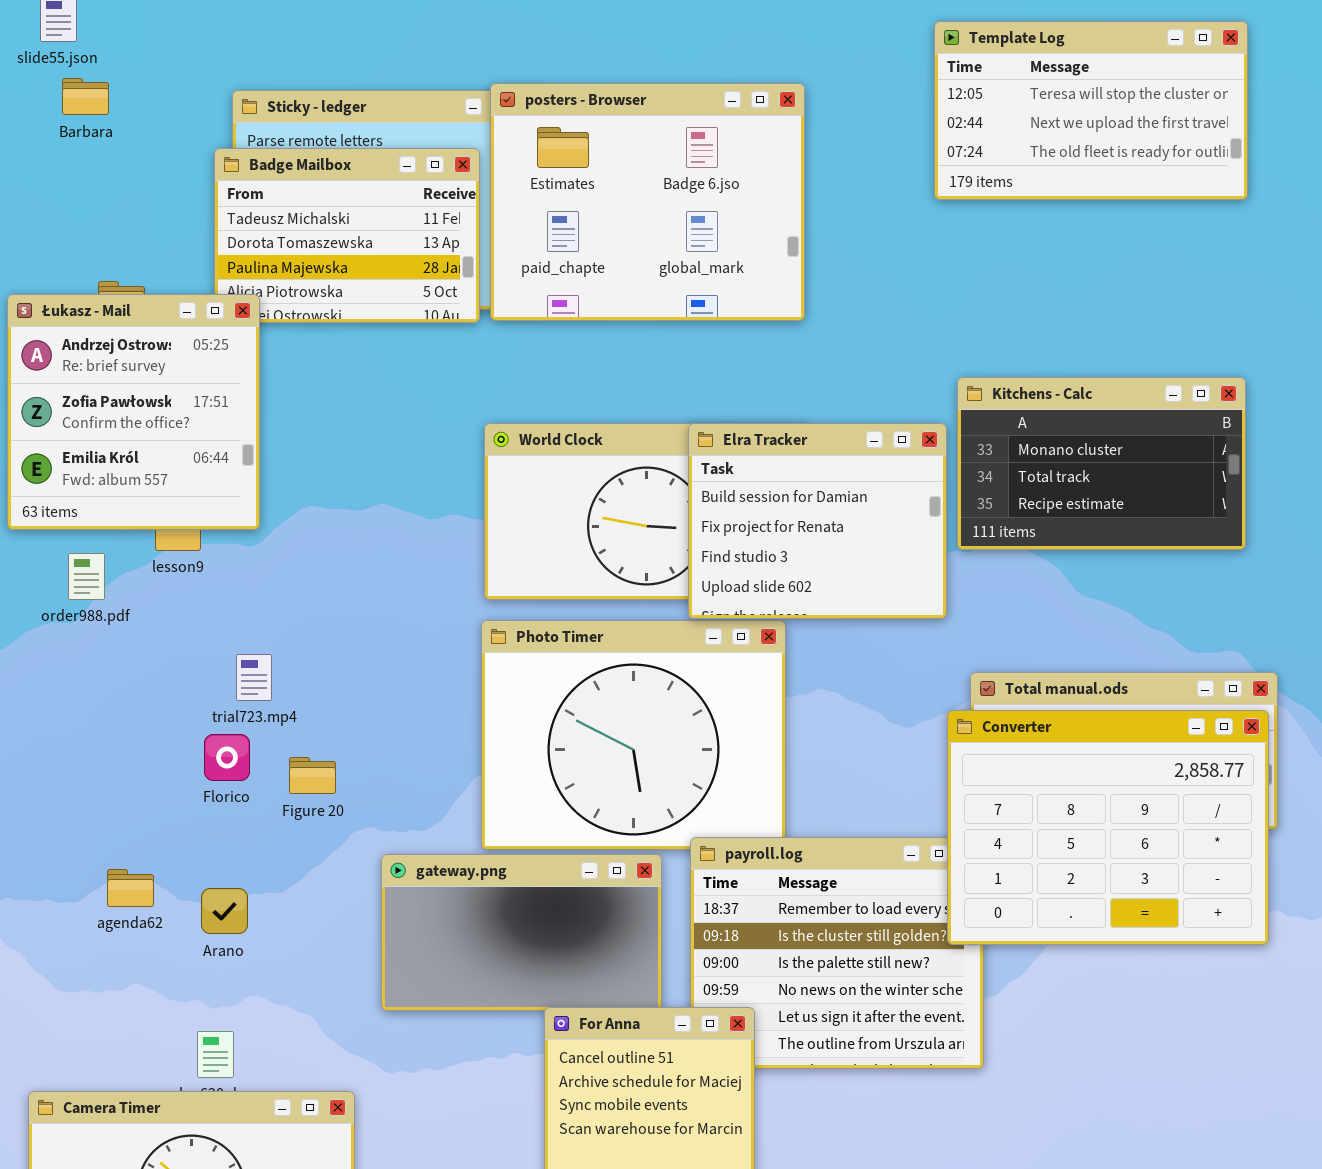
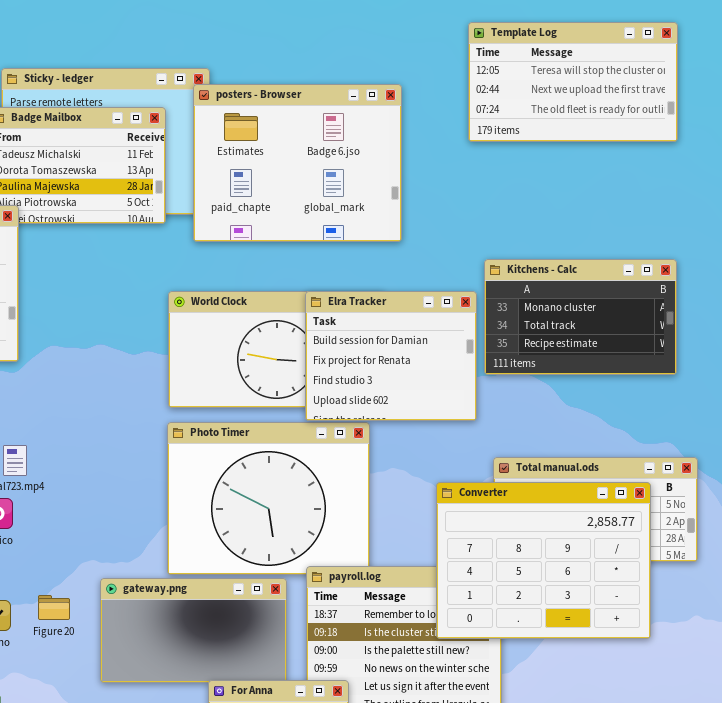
posters - Browser: [490,83,805,321] -> [193,84,402,242], moved
Converter: [947,710,1269,945] -> [436,482,651,639], moved
Figure 20: [289,757,336,794] -> [38,595,70,620], moved

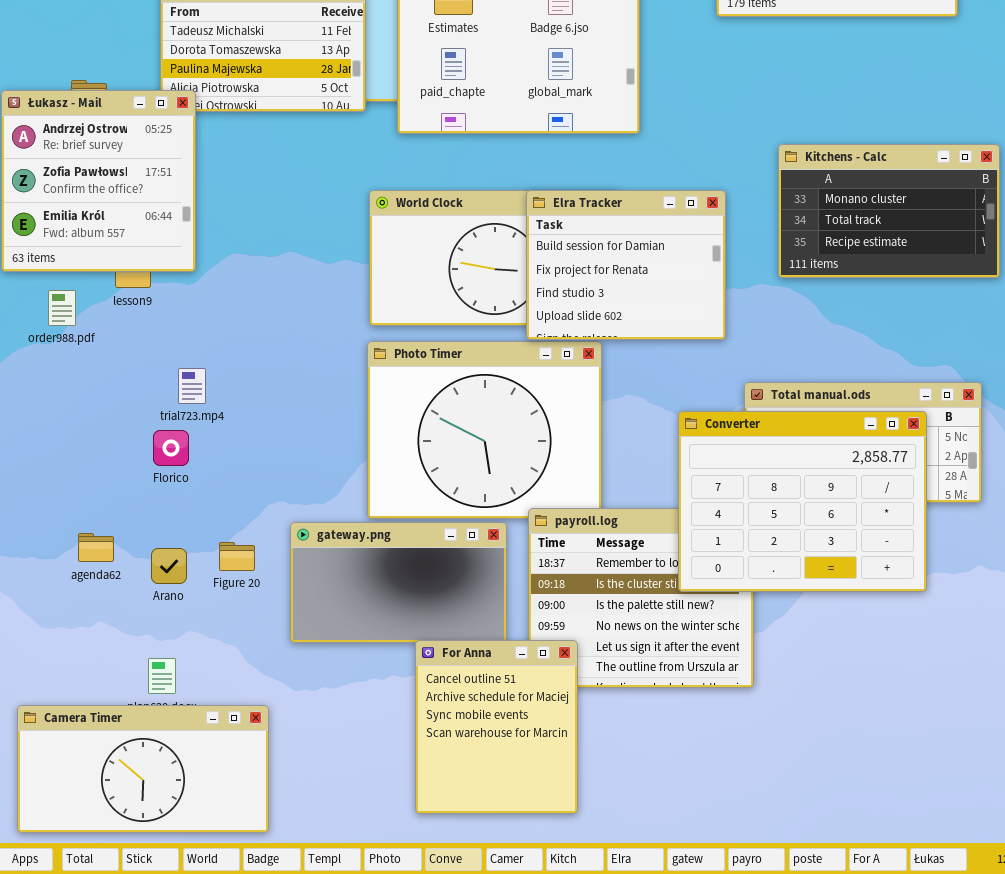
Kitchens - Calc: [484,259,677,375] -> [778,144,1000,278], moved

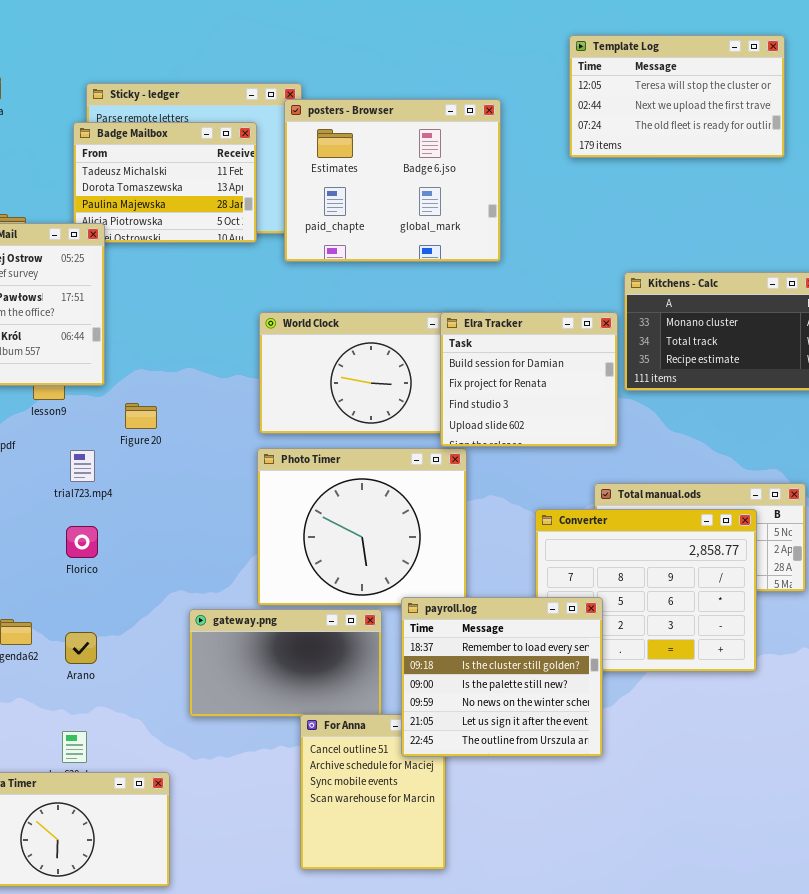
Elra Tracker: [526,190,726,340] -> [440,312,618,447], moved
trial723.mp4: [178,368,206,404] -> [70,450,95,482], moved
payroll.log: [528,508,754,688] -> [401,597,603,757], raised
Figure 20: [219,542,255,571] -> [125,403,157,429], moved

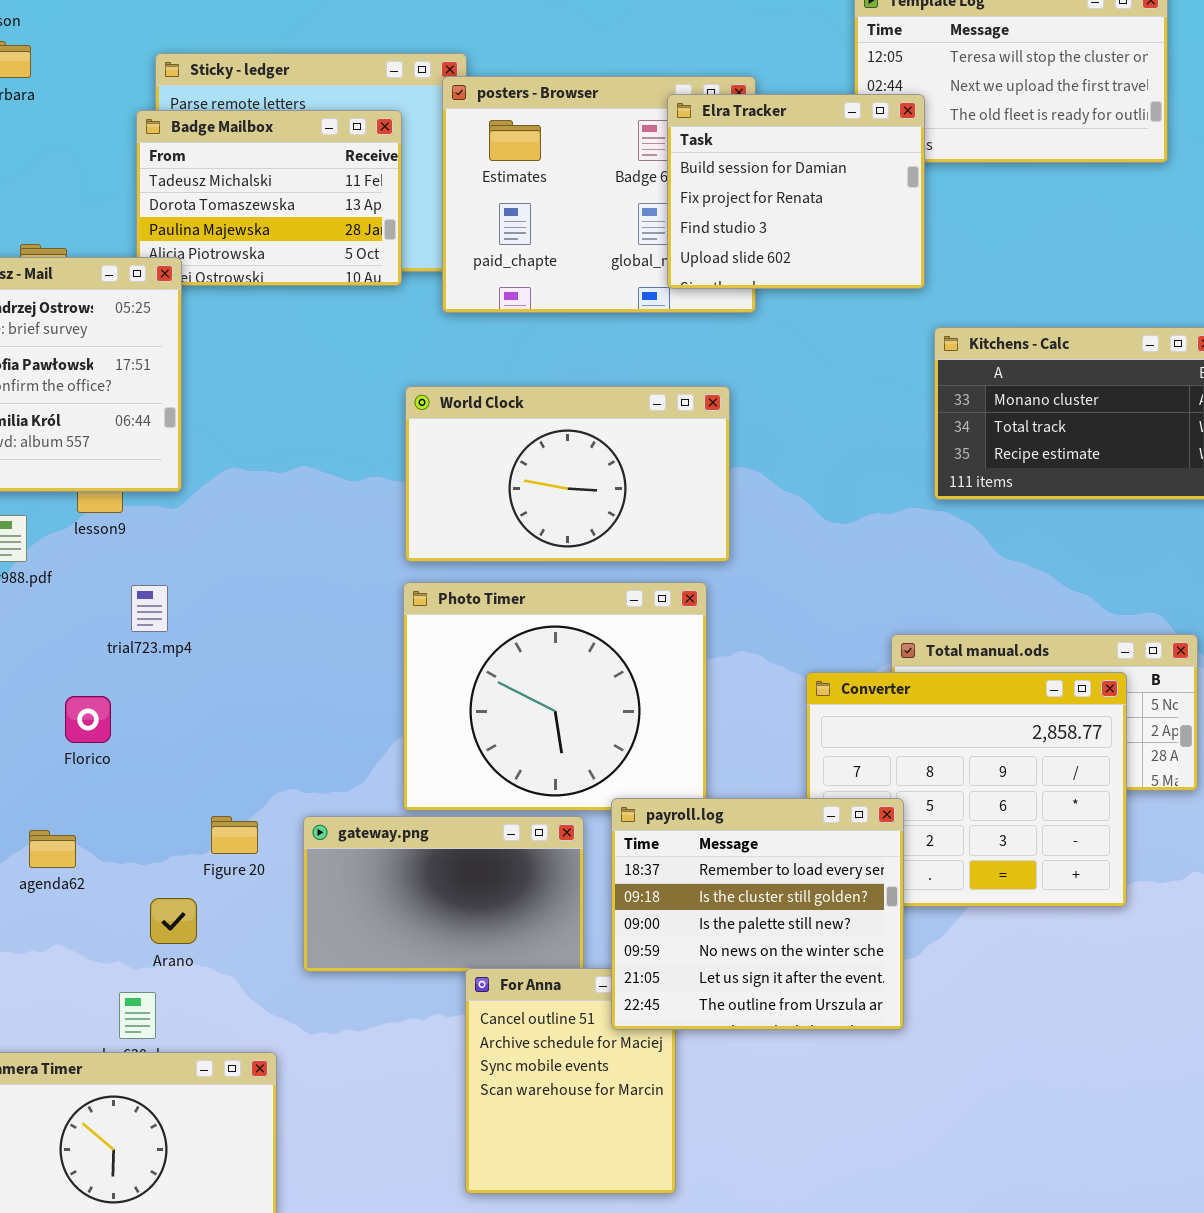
Elra Tracker: [440,312,618,447] -> [667,94,925,289], moved
Figure 20: [125,403,157,429] -> [211,816,258,854], moved
Florico: [66,526,98,558] -> [65,696,111,743], moved
Arano: [65,632,97,664] -> [150,898,197,944], moved

